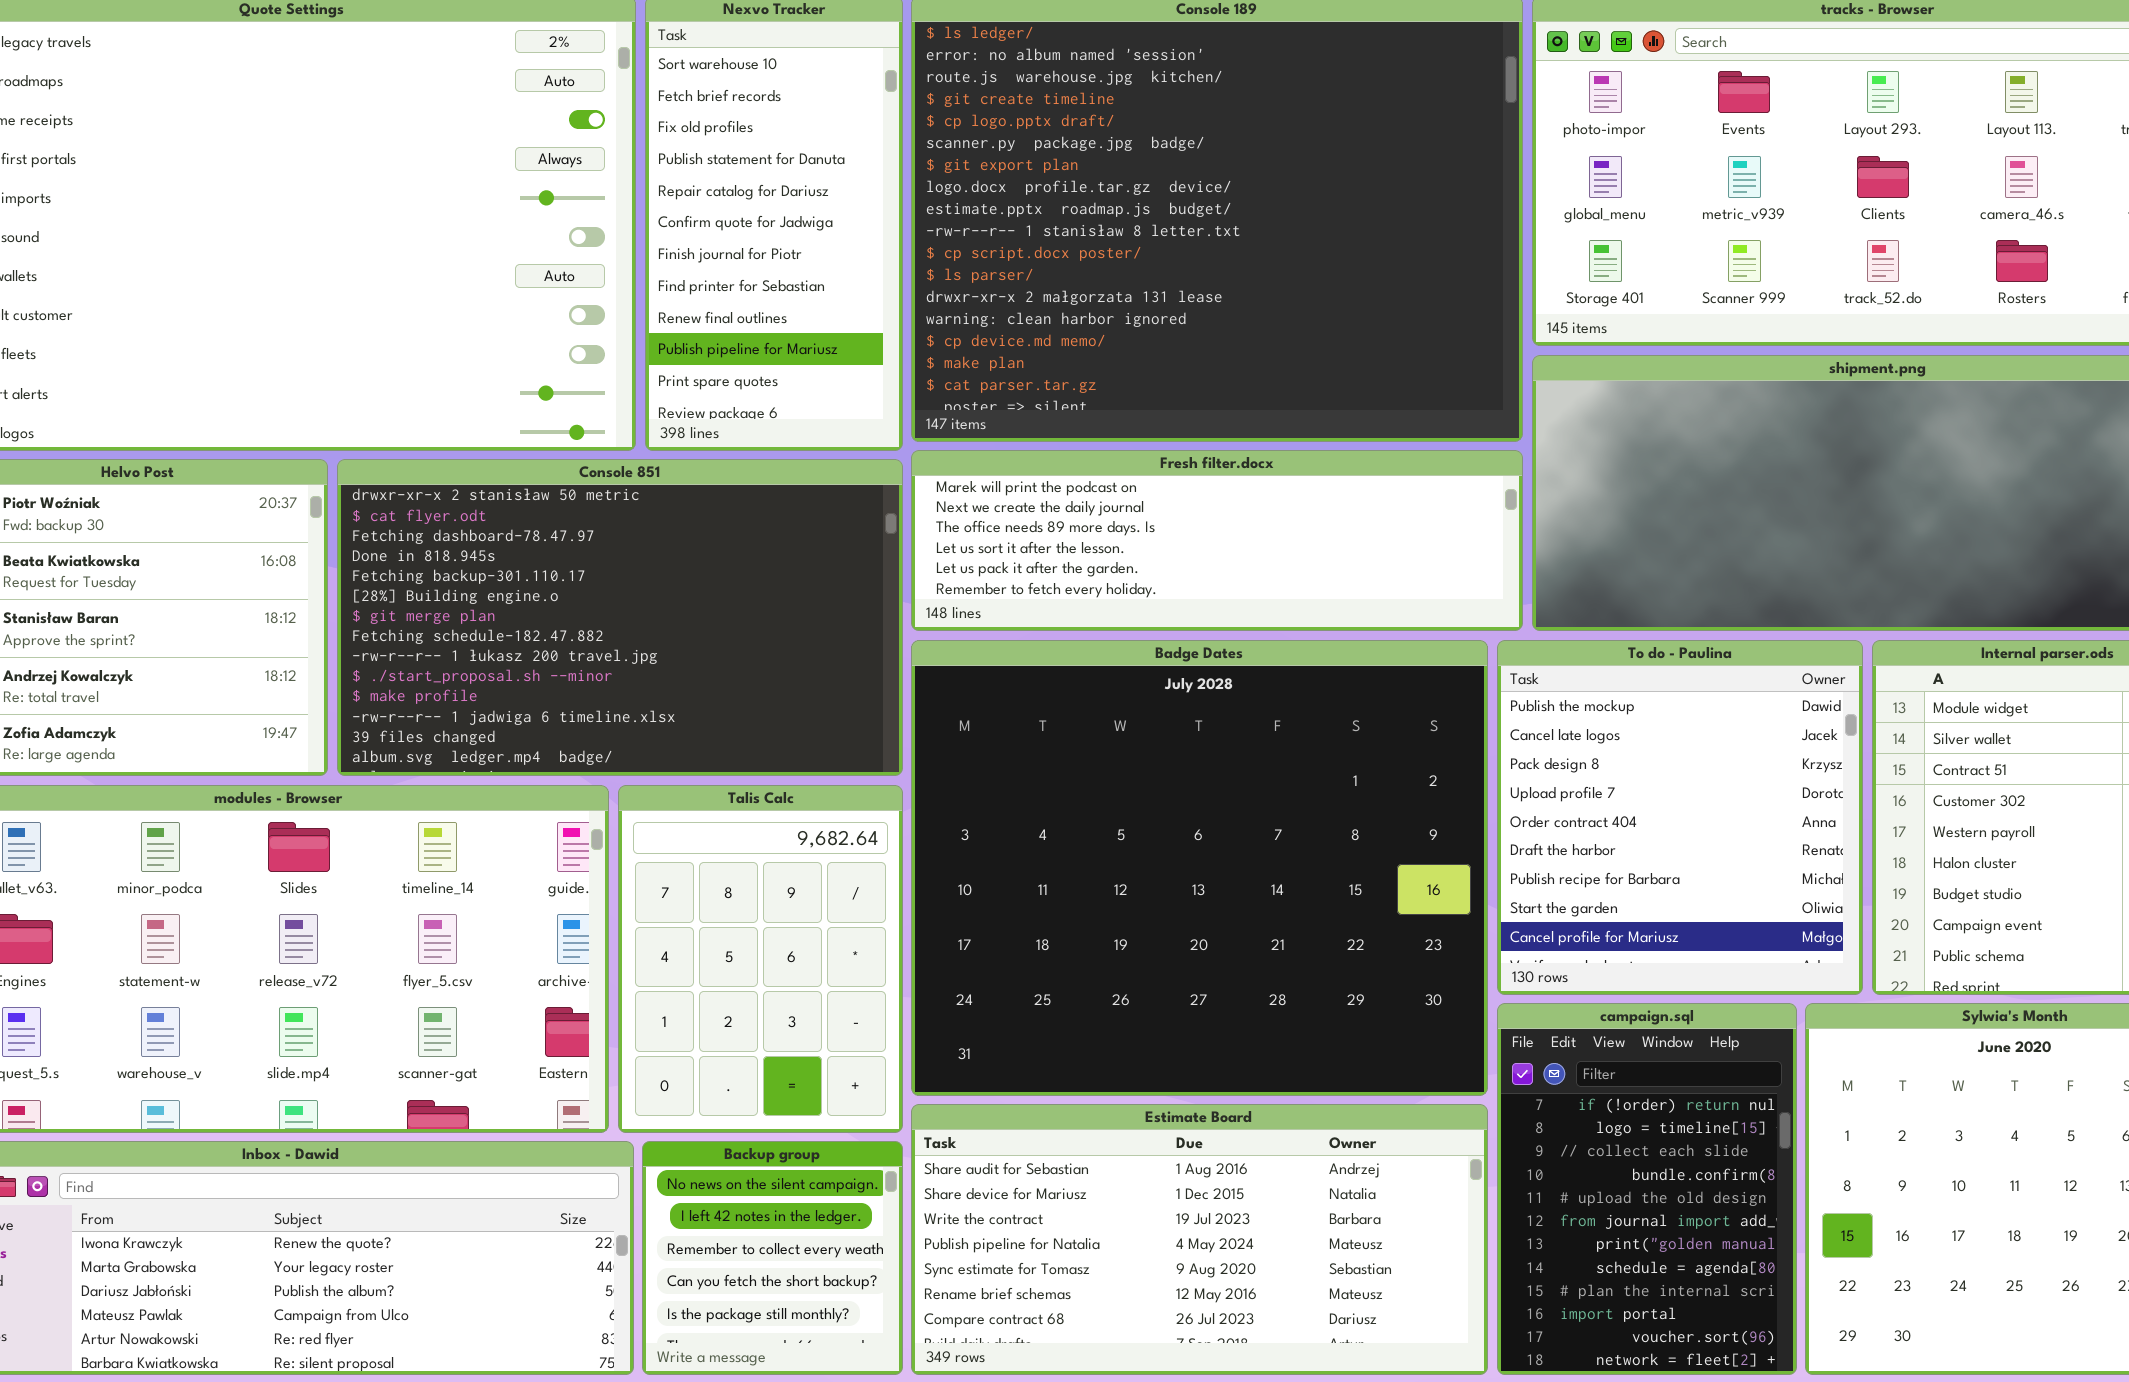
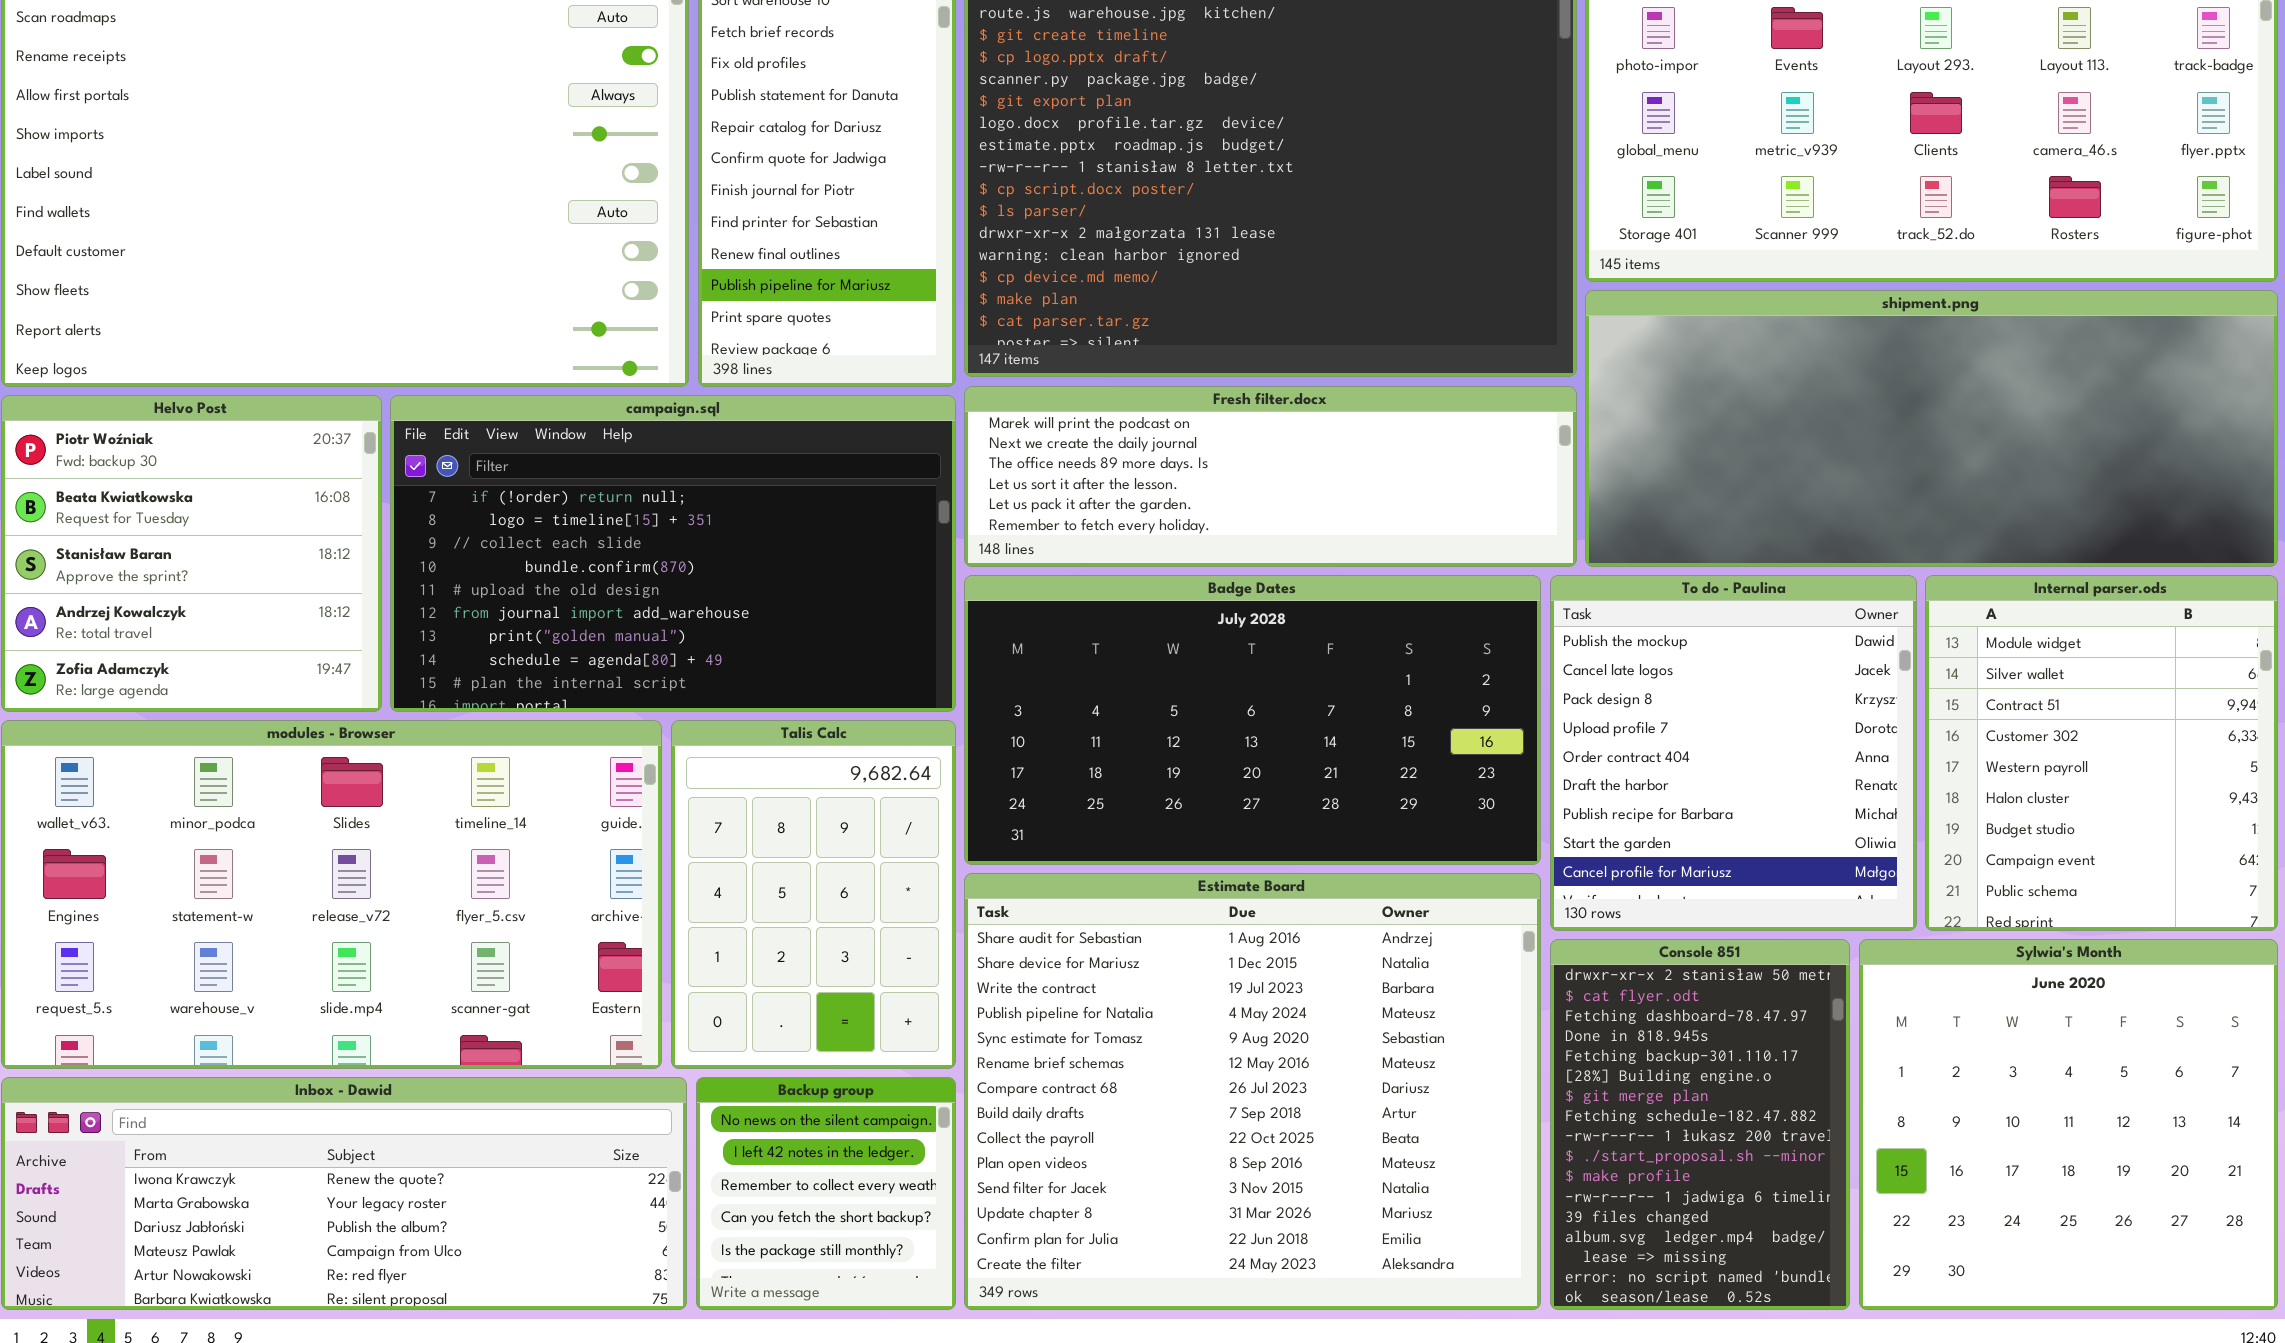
Console 851: [337,459,903,776] -> [1550,939,1850,1310], moved, resized
Badge Dates: [911,640,1488,1096] -> [964,575,1541,865], resized
campaign.sql: [1497,1003,1797,1375] -> [390,395,956,712], moved, resized
Estimate Board: [911,1104,1488,1375] -> [964,873,1541,1310], resized

